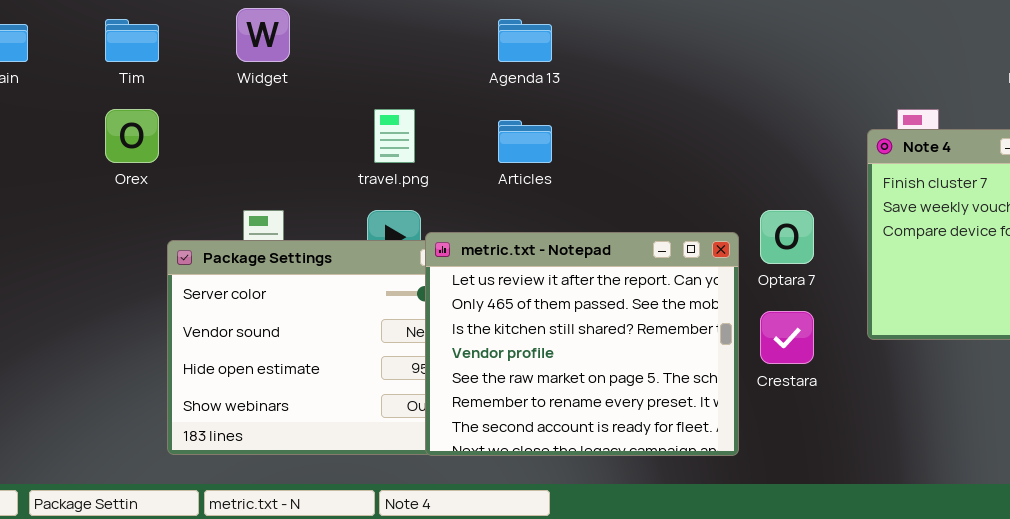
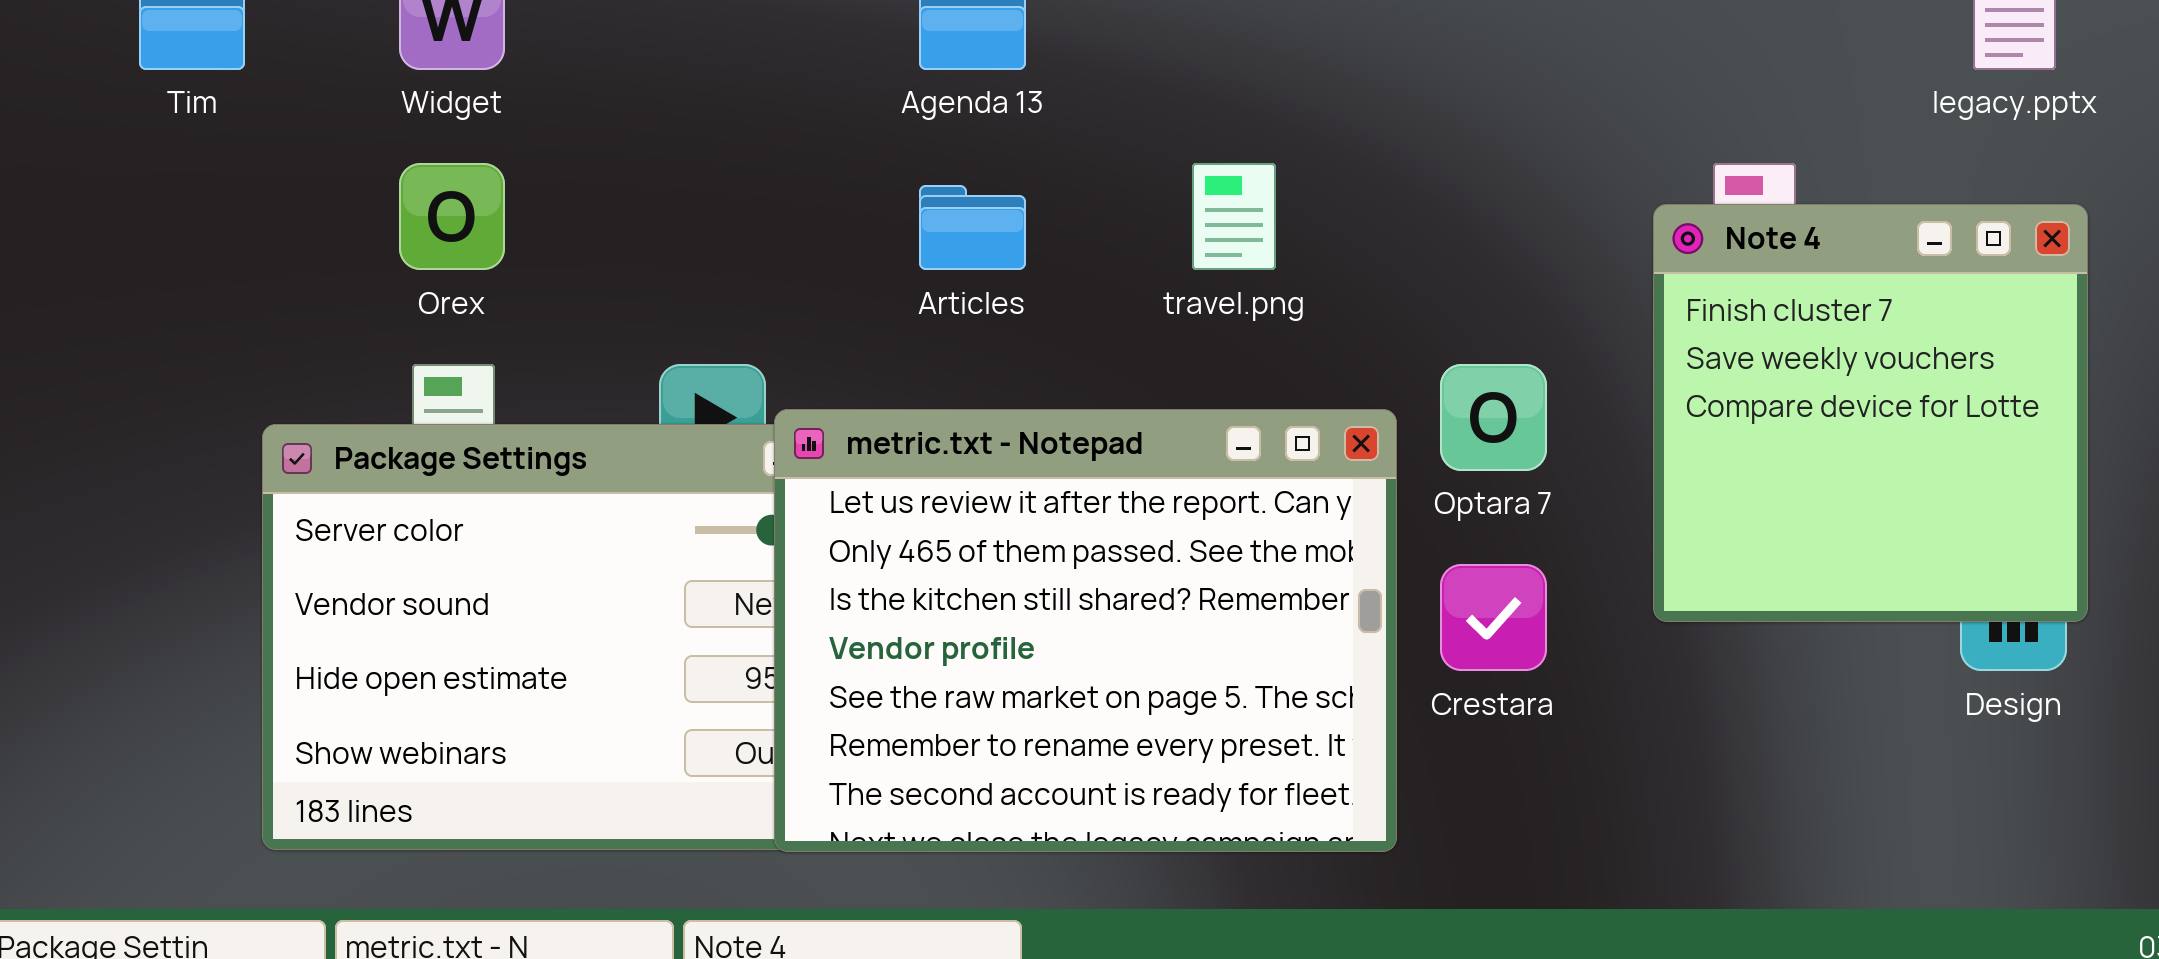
Orex: [105,109,159,163] -> [399,163,505,270], moved
travel.png: [374,109,415,163] -> [1192,163,1276,270], moved

